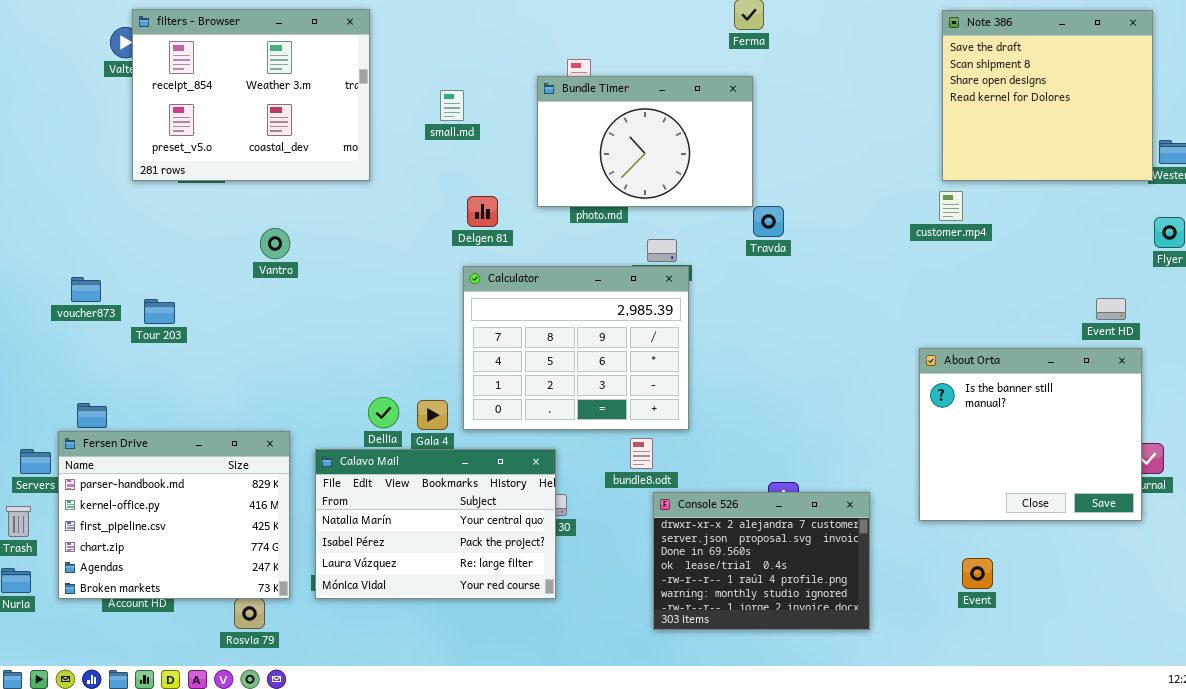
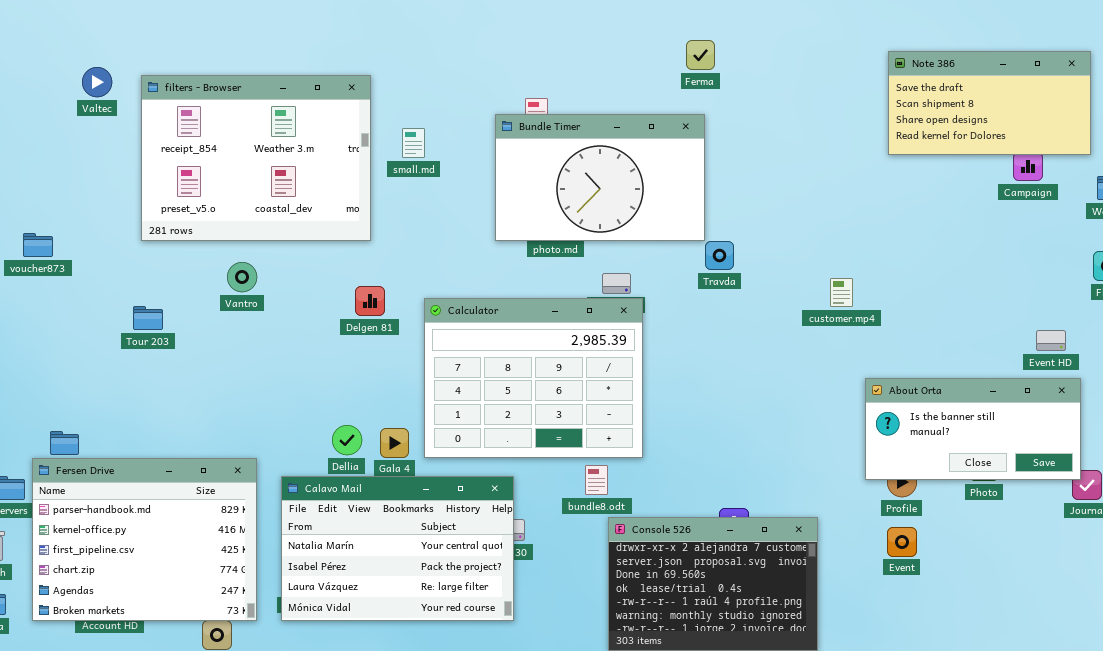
filters - Browser: [132,9,370,181] -> [141,75,371,241], moved
Note 386: [942,10,1153,181] -> [888,51,1091,155], resized
customer.mp4: [939,191,963,221] -> [830,278,853,307], moved
Delgen 81: [467,196,498,227] -> [355,286,385,316], moved
voucher873: [71,277,101,302] -> [23,233,53,257], moved
Tour 203: [144,299,175,324] -> [133,306,163,330], moved
About Orta: [919,348,1142,521] -> [865,378,1081,480], resized
Event: [962,558,993,589] -> [887,527,917,557], moved

